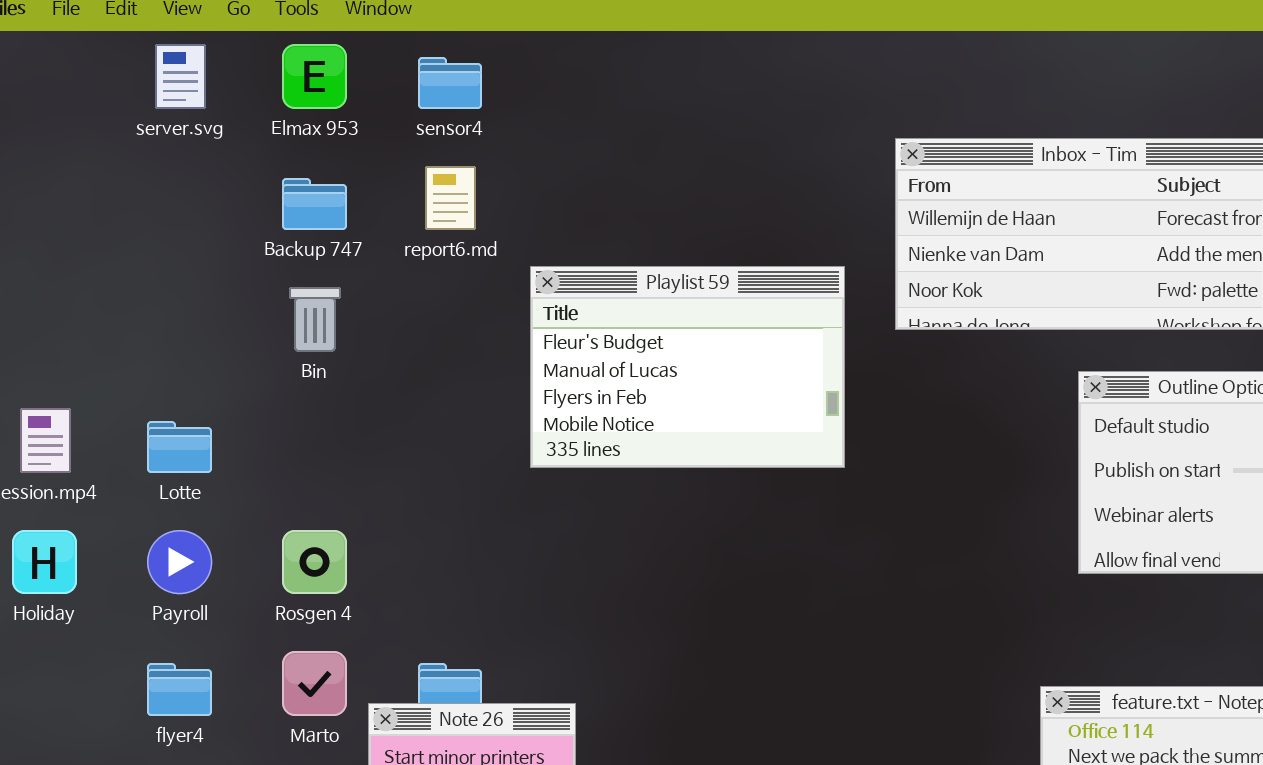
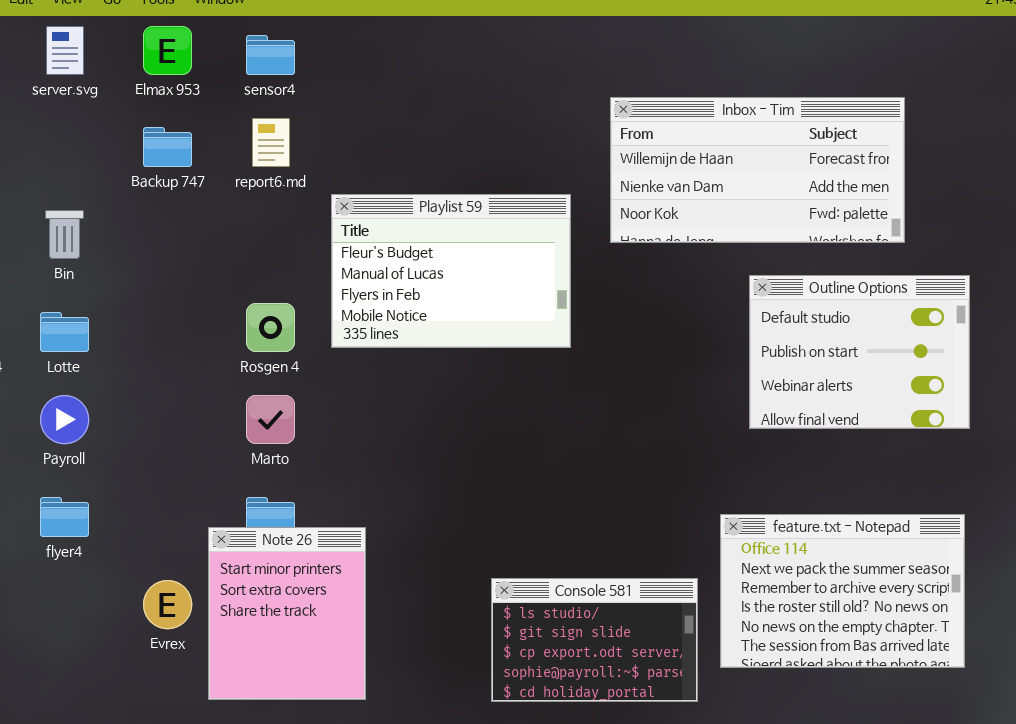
Bin: [289,287,341,352] -> [45,210,84,259], moved
Rosgen 4: [282,530,347,594] -> [246,303,295,352], moved
Marto: [282,651,347,716] -> [246,395,295,444], moved

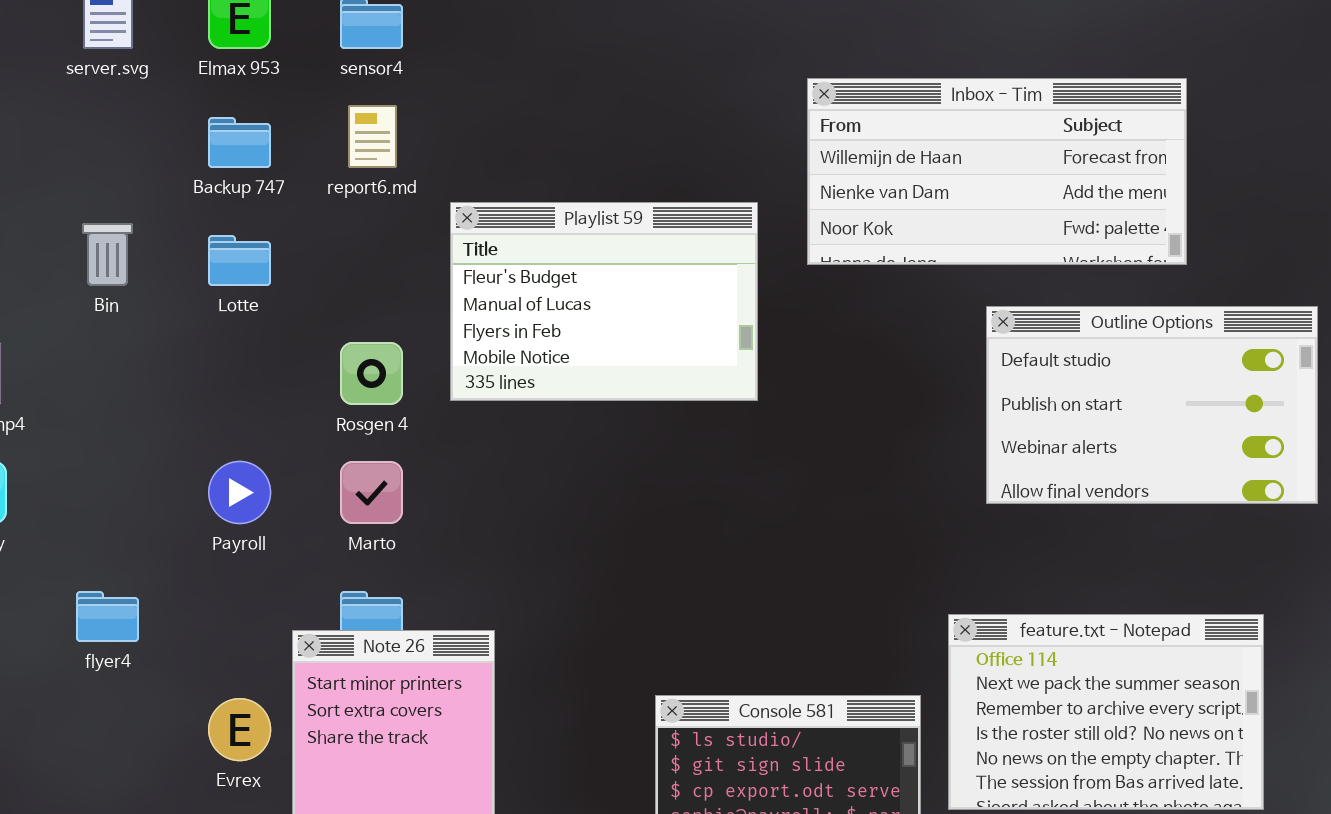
Outline Options: [749,275,970,429] -> [986,306,1318,504], resized
Lotte: [40,312,89,352] -> [208,235,271,286], moved
Payroll: [40,395,89,444] -> [208,461,271,524], moved

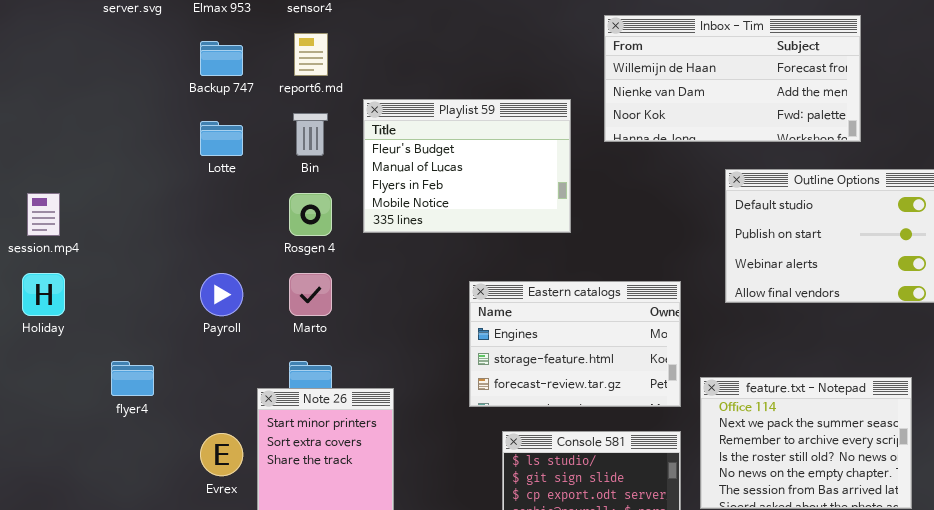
Bin: [82,223,133,286] -> [293,113,328,156], moved
Eastern catalogs: none -> [469,281,681,407], opened

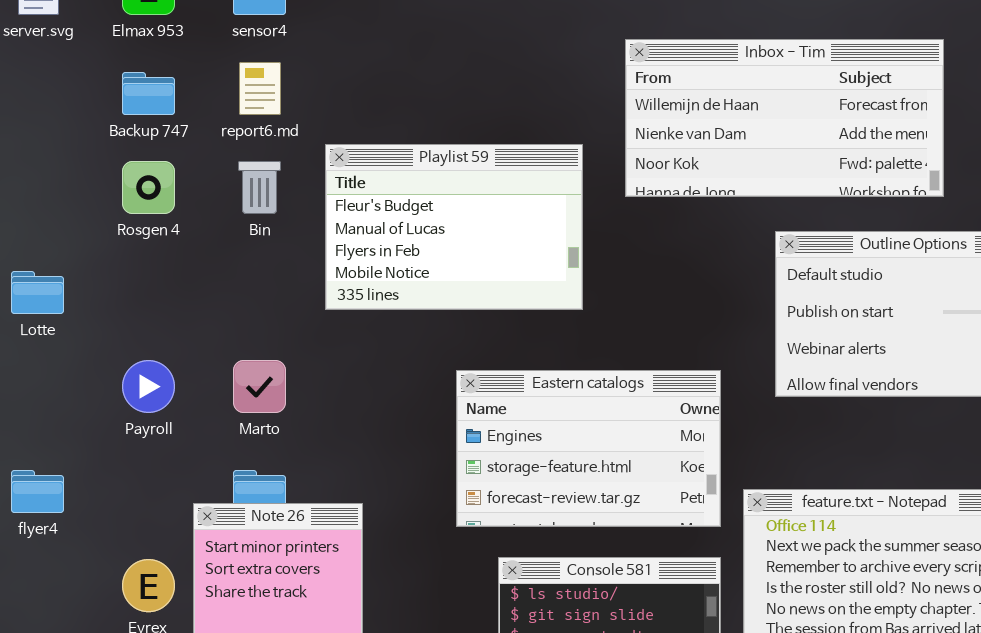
Lotte: [200,121,243,156] -> [11,271,64,314], moved
Rosgen 4: [289,193,332,236] -> [122,161,175,214], moved

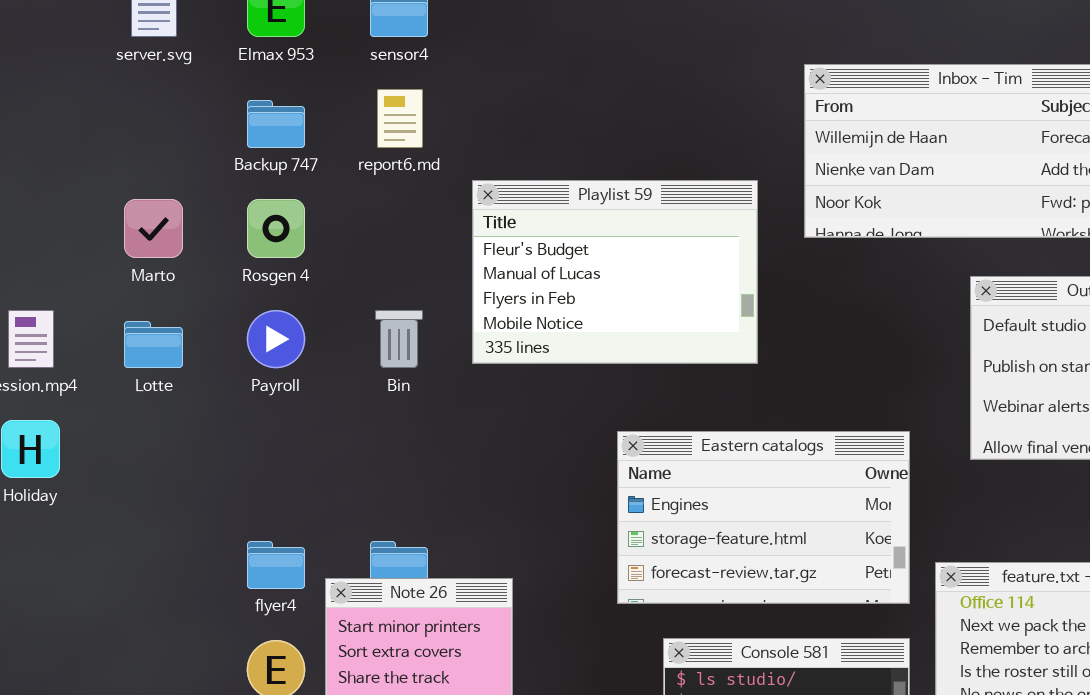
Bin: [238,161,281,214] -> [375,310,423,368], moved
Payroll: [122,360,175,413] -> [247,310,305,368], moved
Marto: [233,360,286,413] -> [124,199,183,258], moved
flyer4: [11,470,64,513] -> [247,541,305,589], moved

